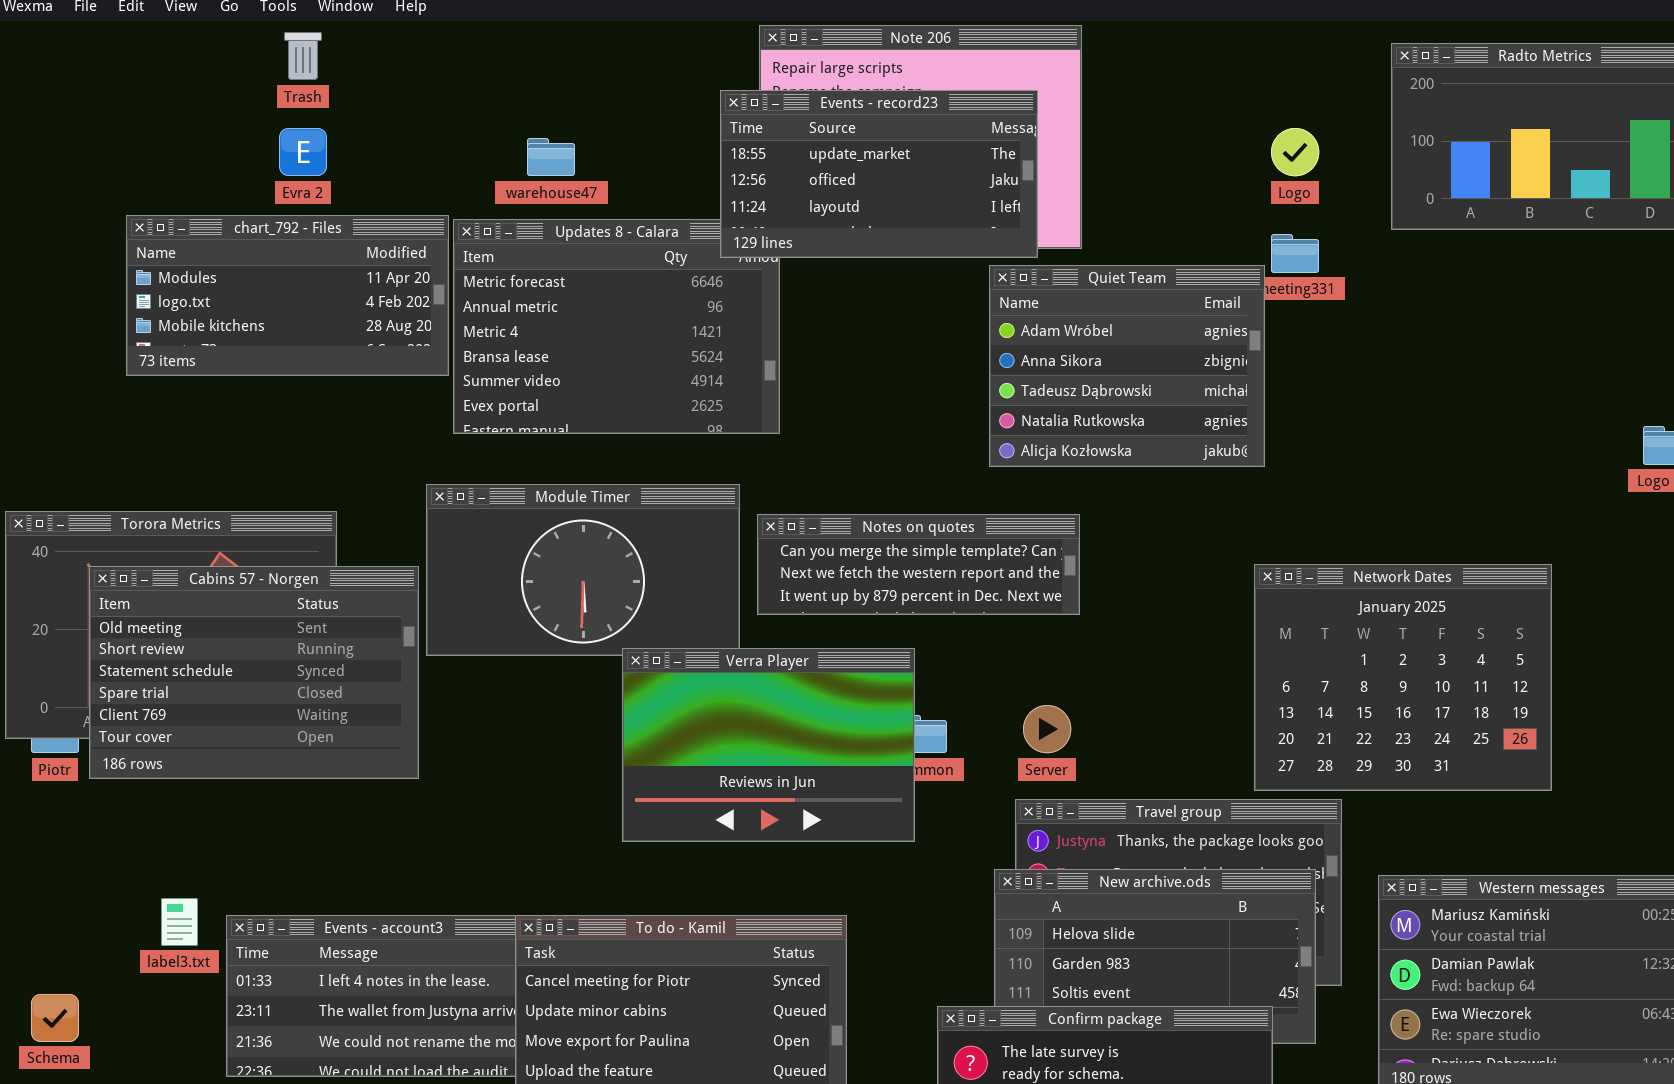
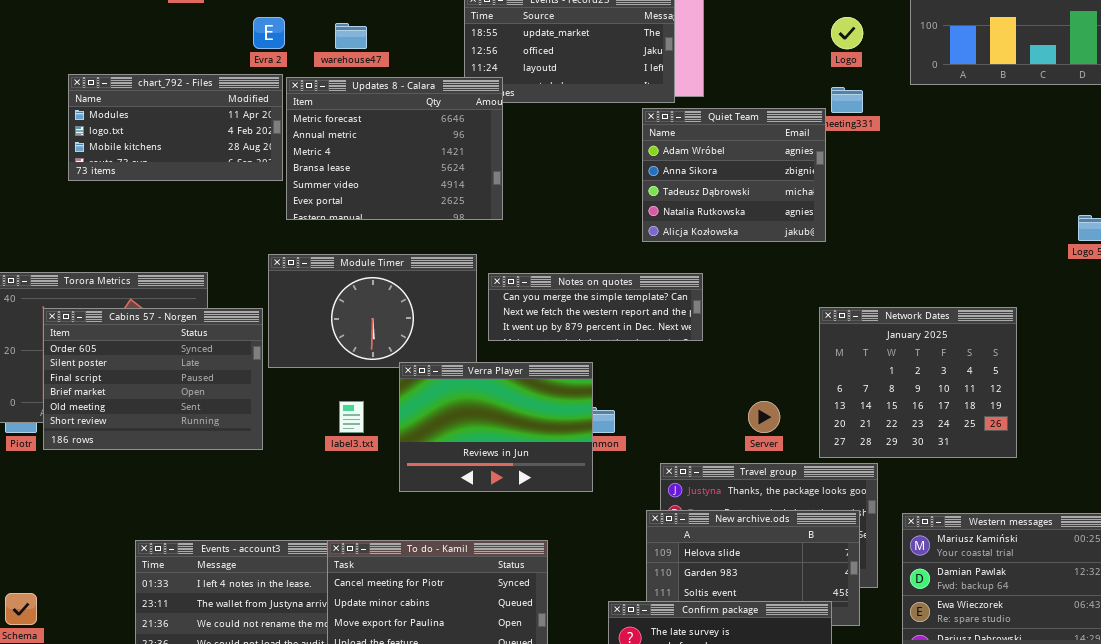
Evra 2: [279,128,327,176] -> [253,17,285,49], moved
Updates 8 - Calara: [453,219,780,434] -> [286,77,503,220], raised
Cabins 57 - Norgen: [89,566,419,779] -> [43,308,263,450], scrolled up 4 rows
Server: [1023,705,1071,753] -> [748,401,780,433], moved
label3.txt: [161,898,198,946] -> [339,401,364,433], moved

